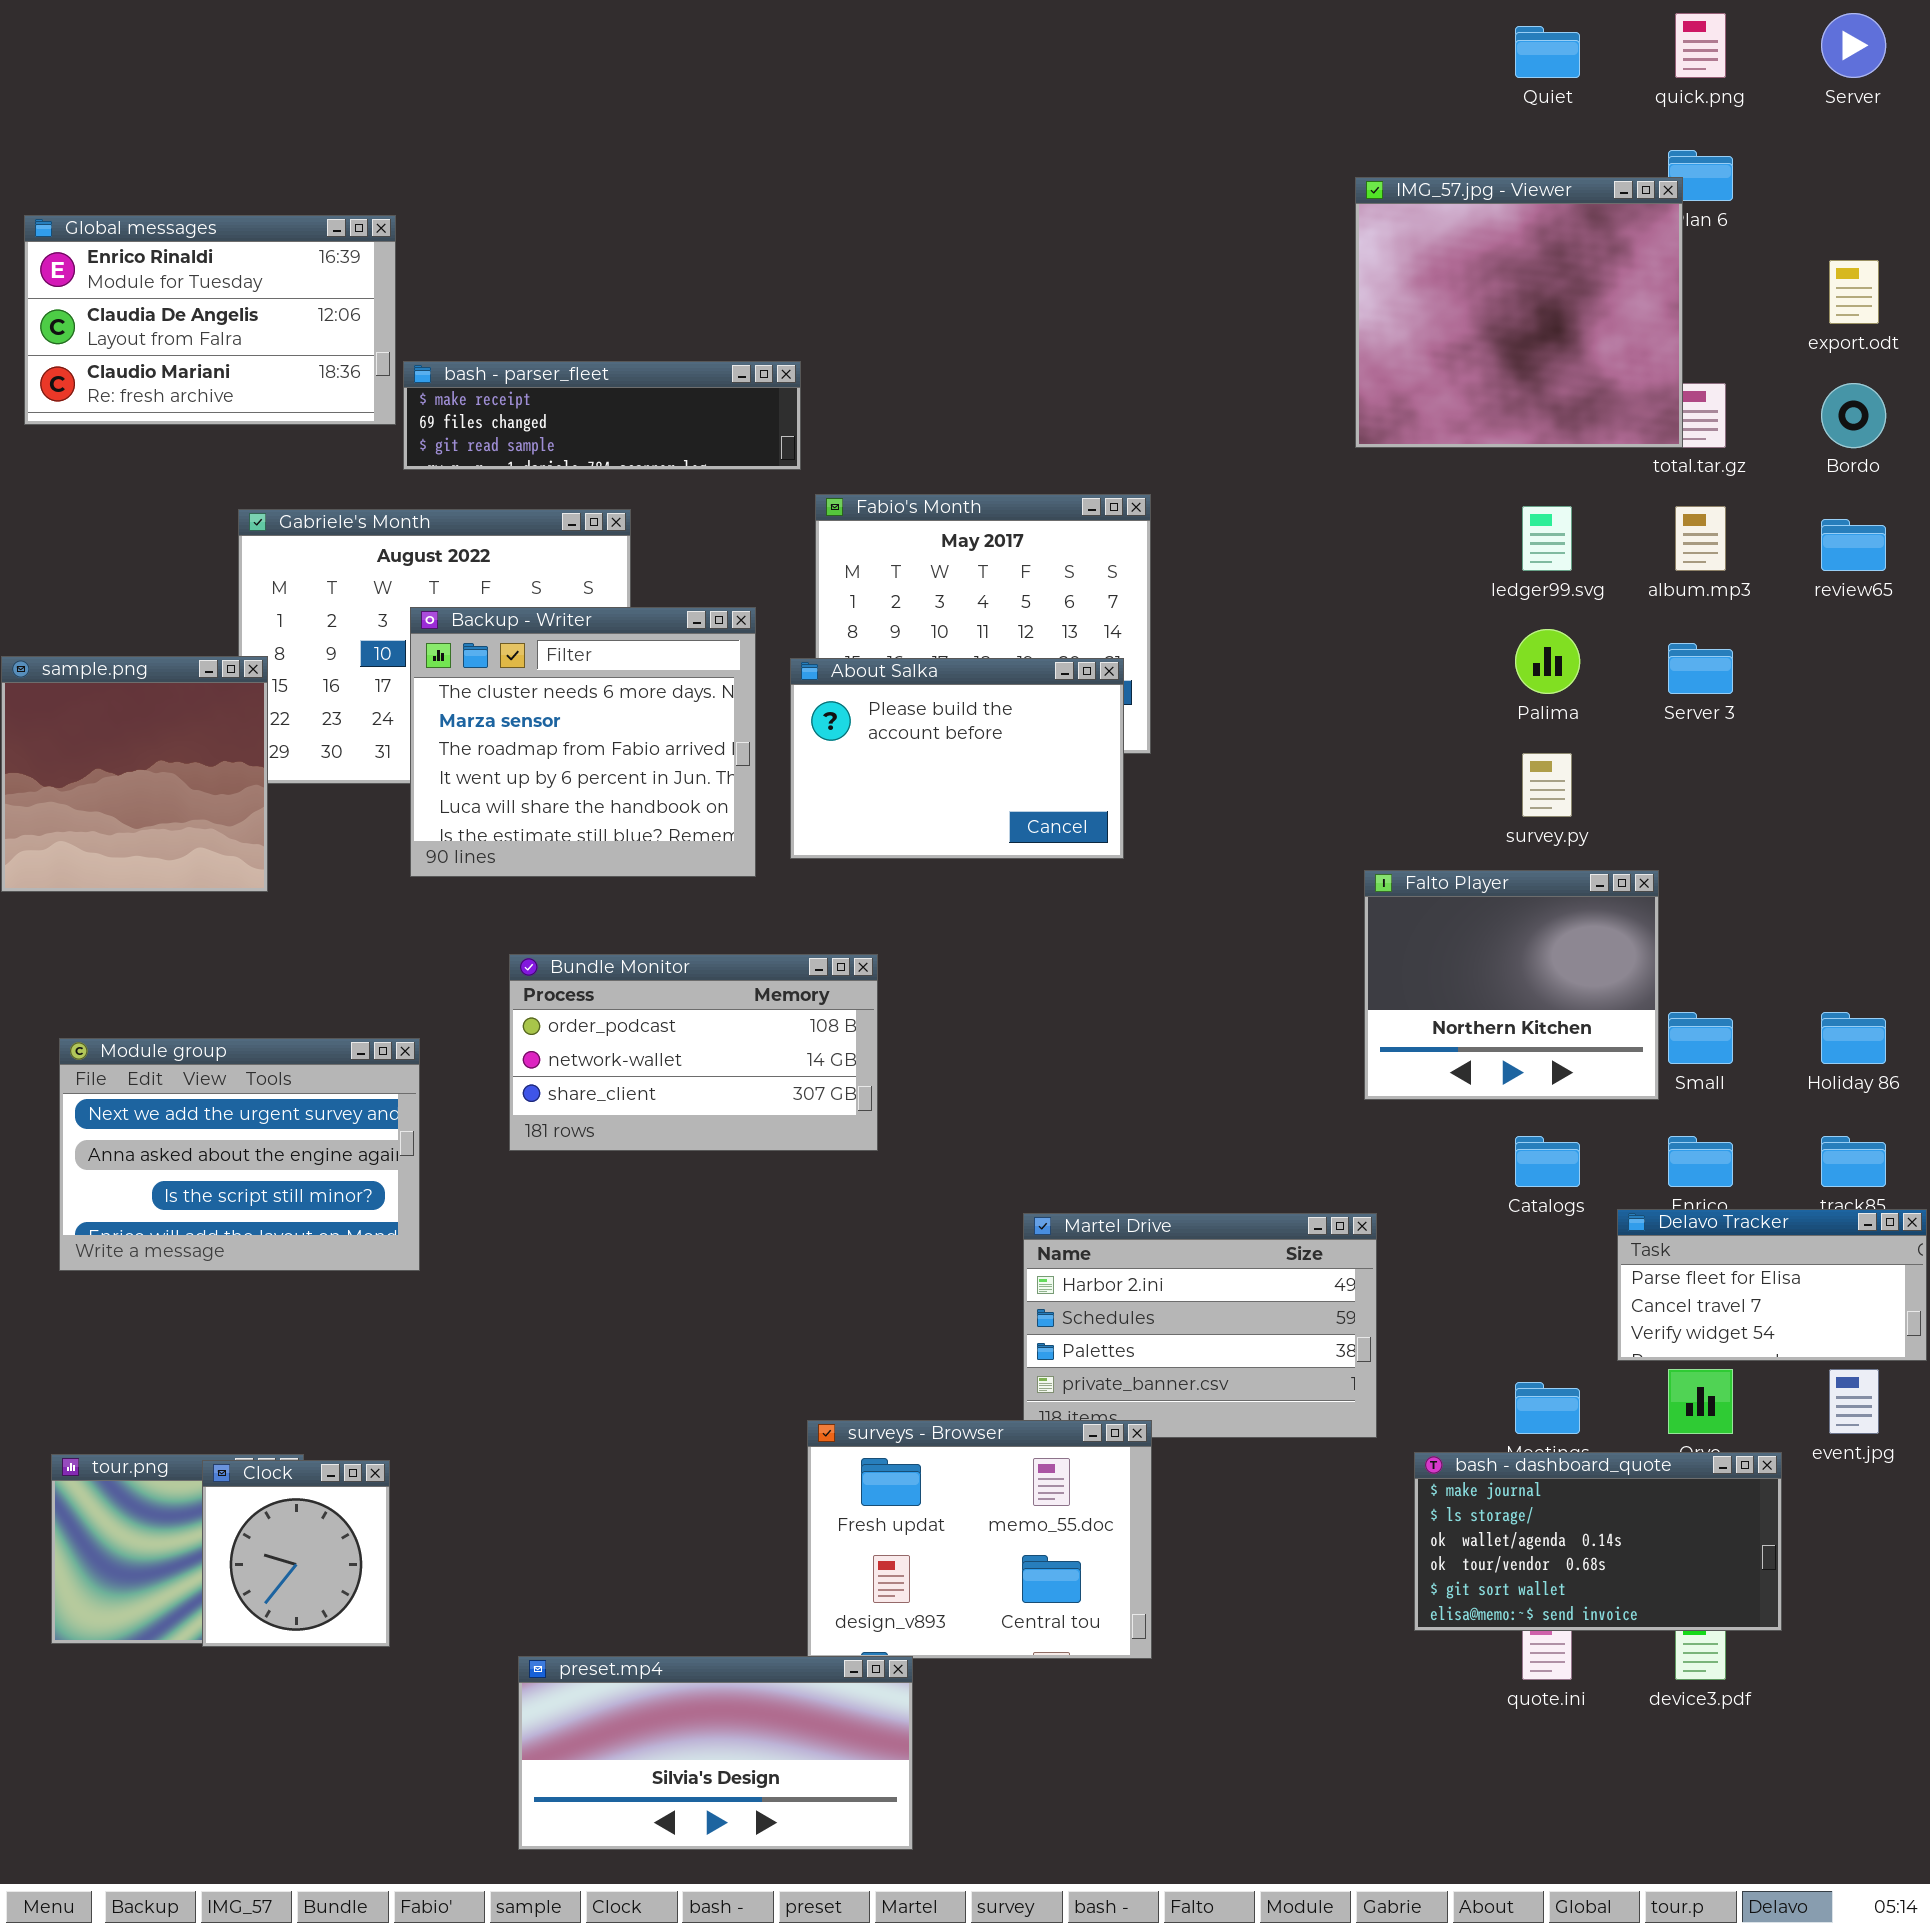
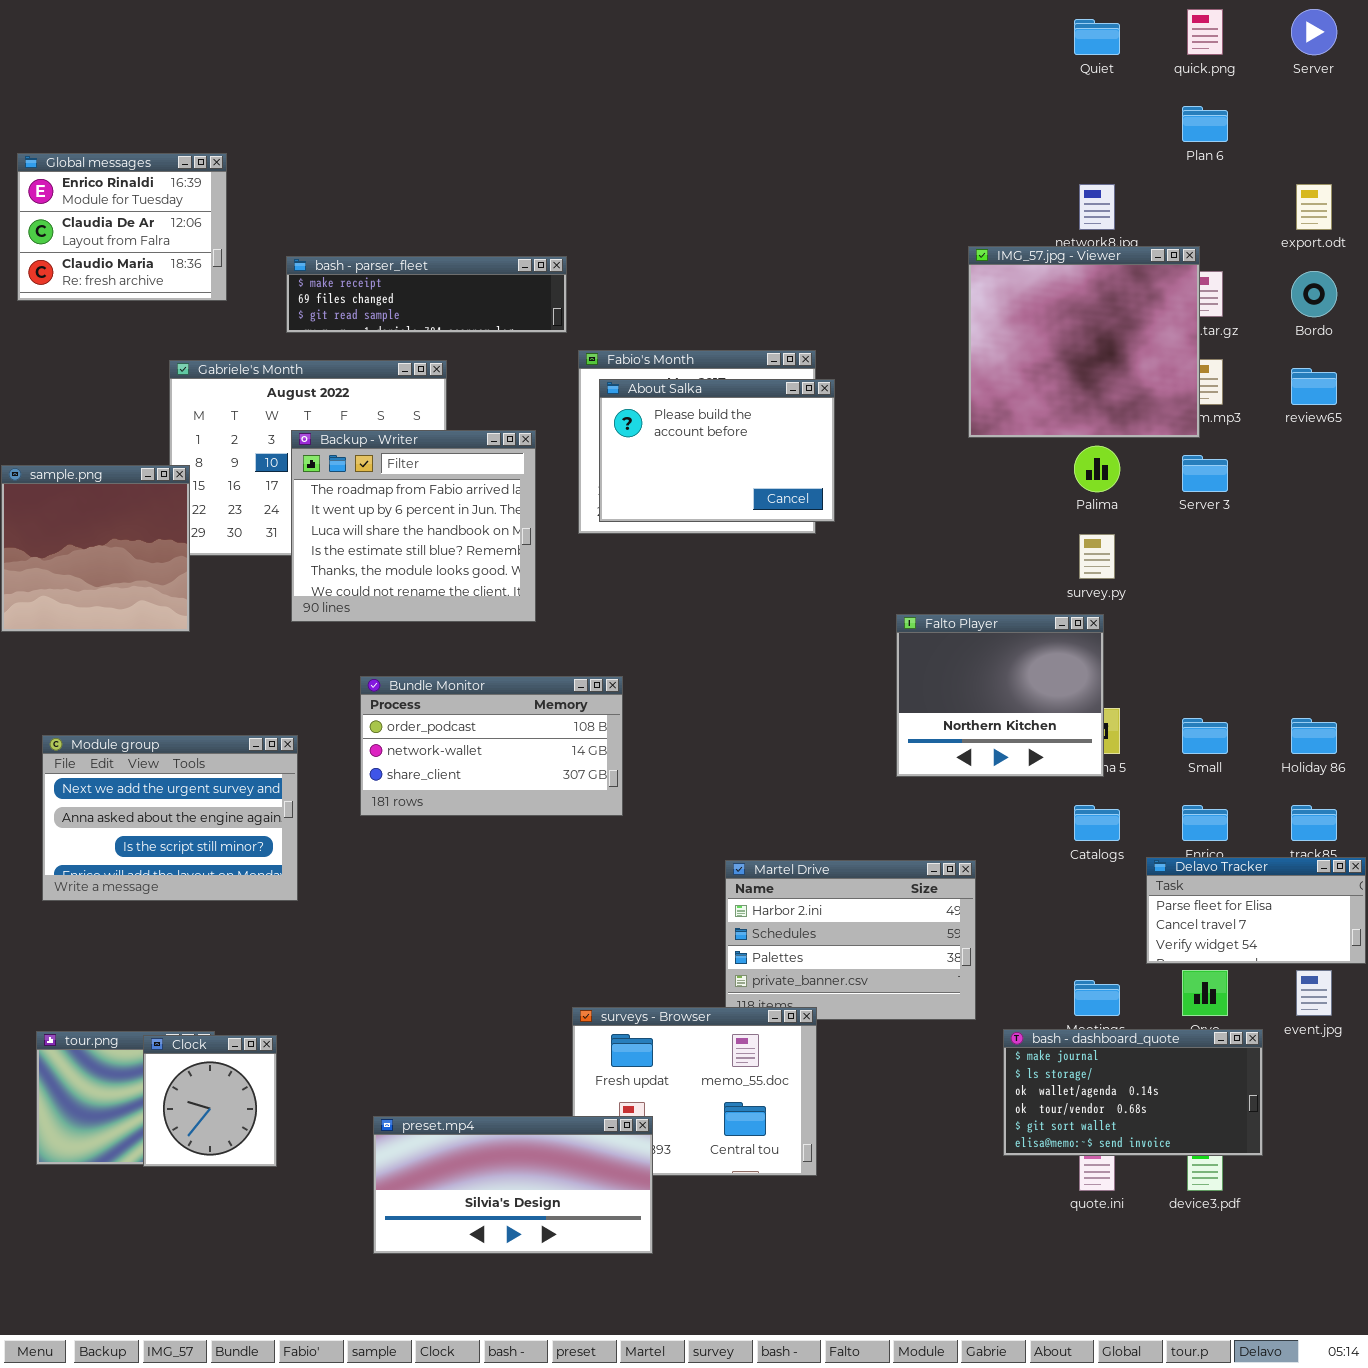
IMG_57.jpg - Viewer: [1355,177,1683,448] -> [968,246,1200,438], moved
Global messages: [24,215,396,425] -> [17,153,227,301], resized
Backup - Writer: [410,607,756,877] -> [291,430,536,622], scrolled down 2 rows
About Salka: [790,658,1124,859] -> [599,379,835,522], moved
Falto Player: [1364,870,1659,1100] -> [896,614,1104,777], moved
preset.mp4: [518,1656,913,1850] -> [373,1116,653,1254], moved

